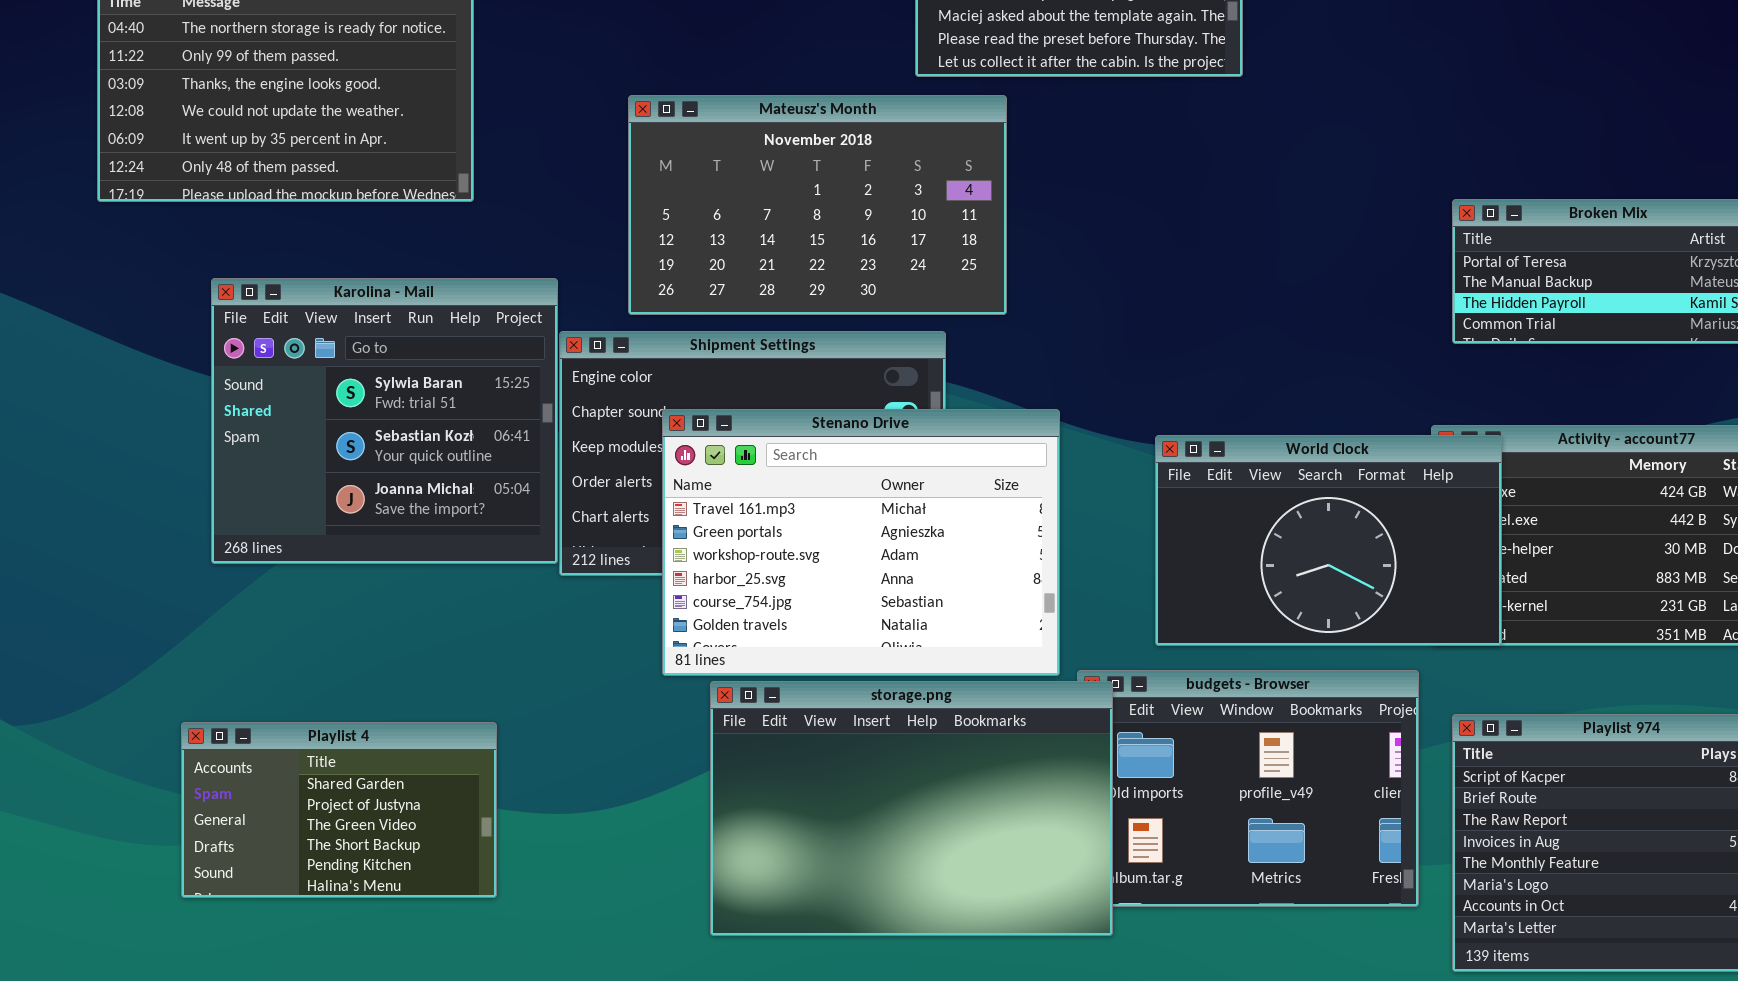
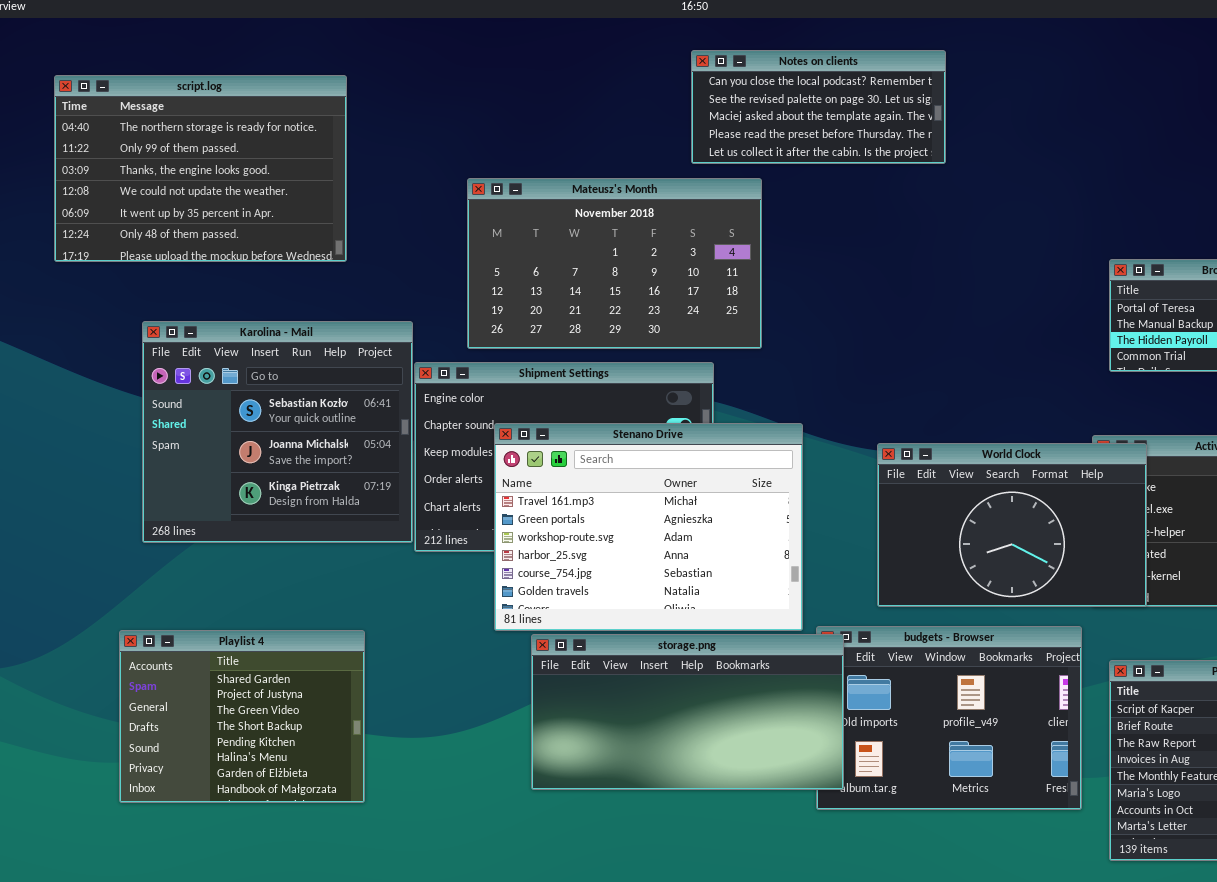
Karolina - Mail: [211,278,558,564] -> [142,321,413,543], scrolled down 1 row
storage.png: [710,681,1113,936] -> [531,634,844,790], resized
Playlist 4: [181,722,497,898] -> [119,630,365,803], resized

